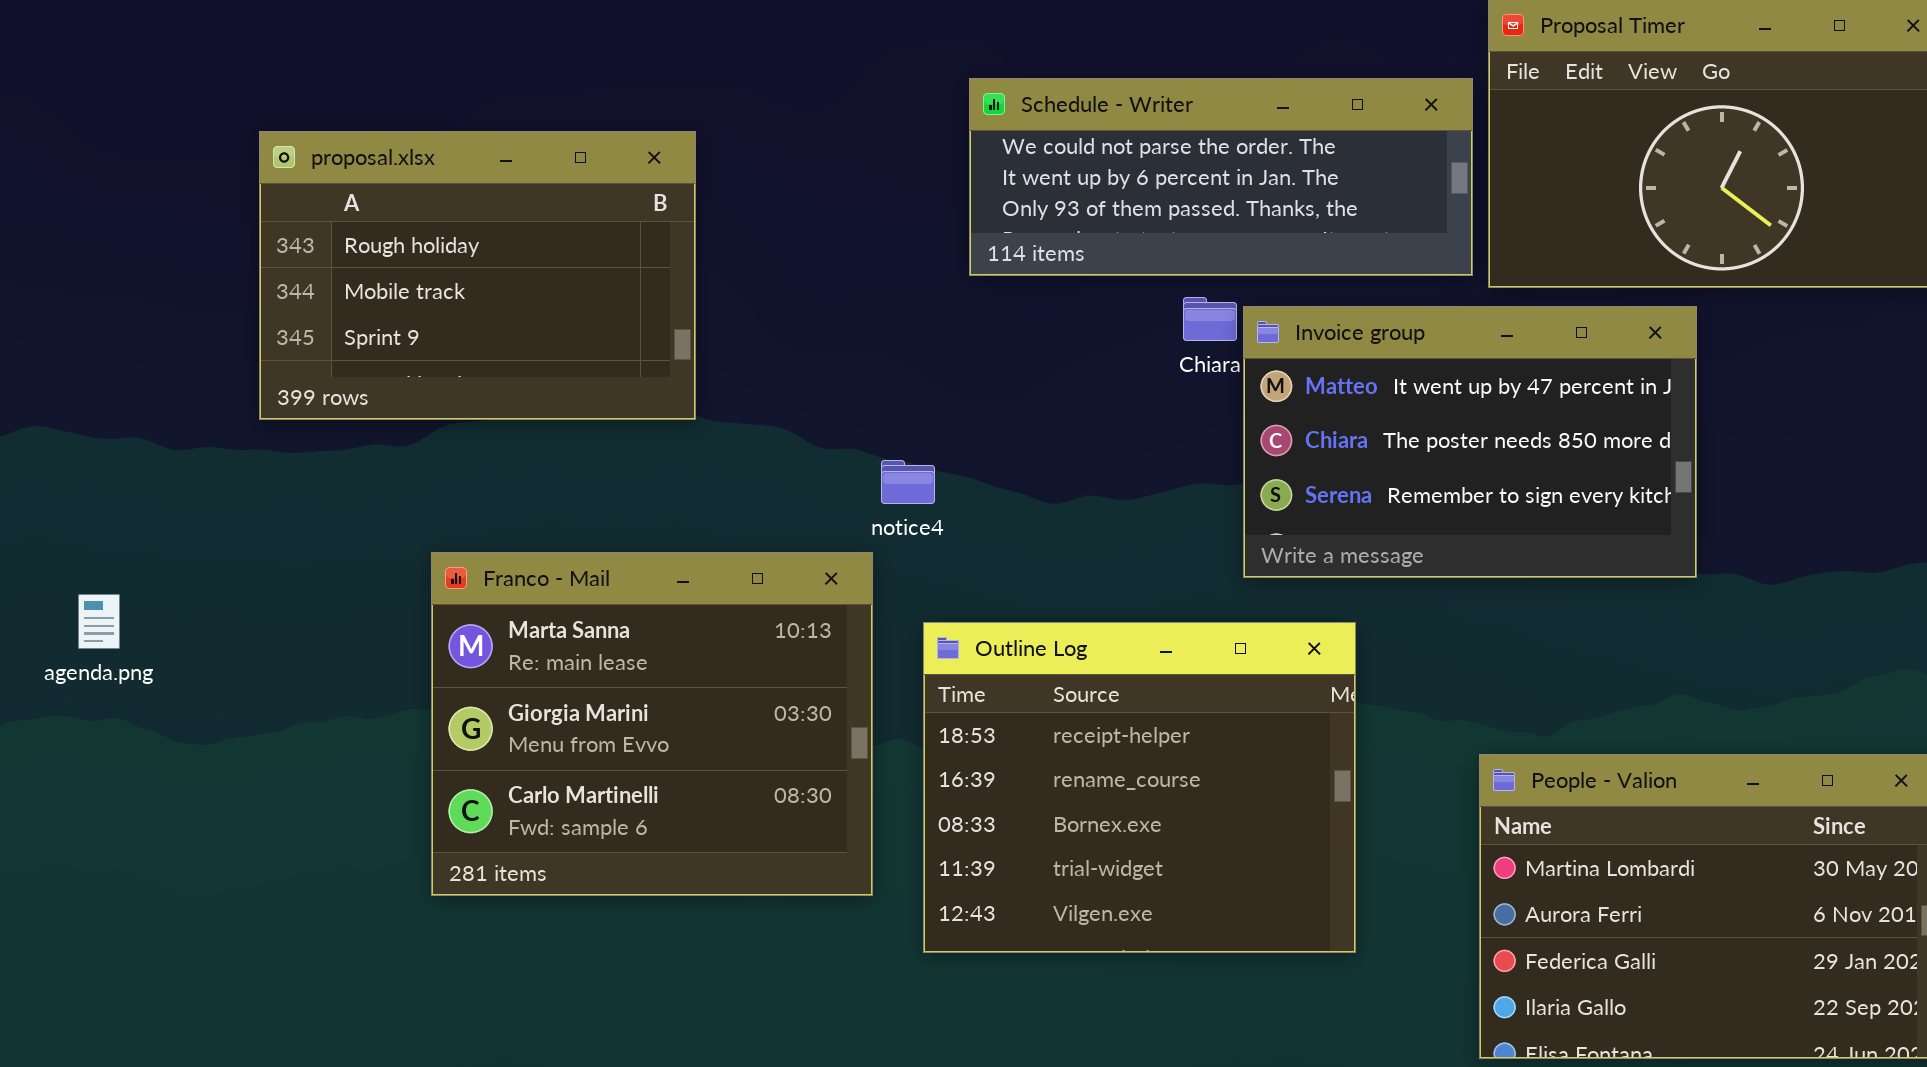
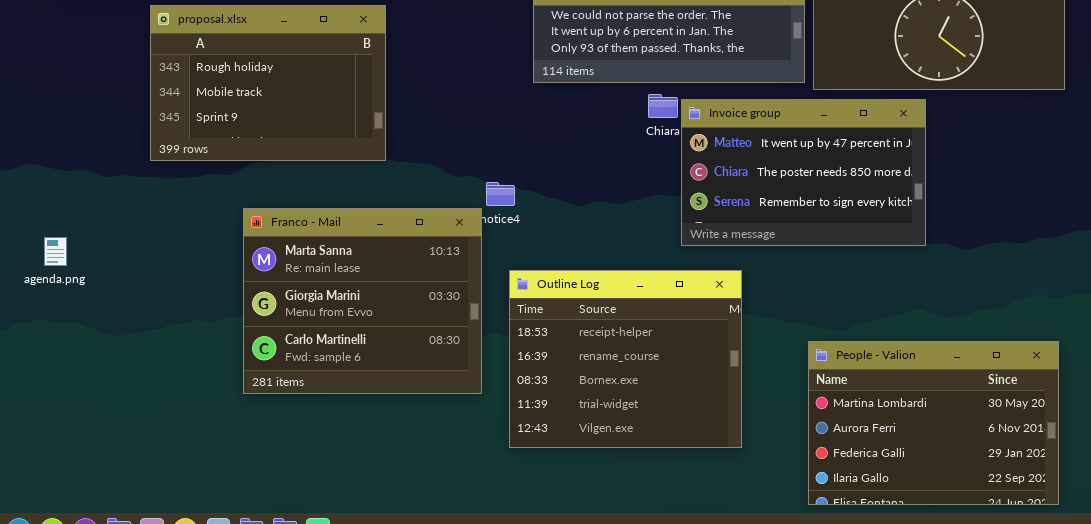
Franco - Mail: [431,552,873,896] -> [243,208,482,394], moved
agenda.png: [78,594,120,649] -> [44,237,67,266], moved

